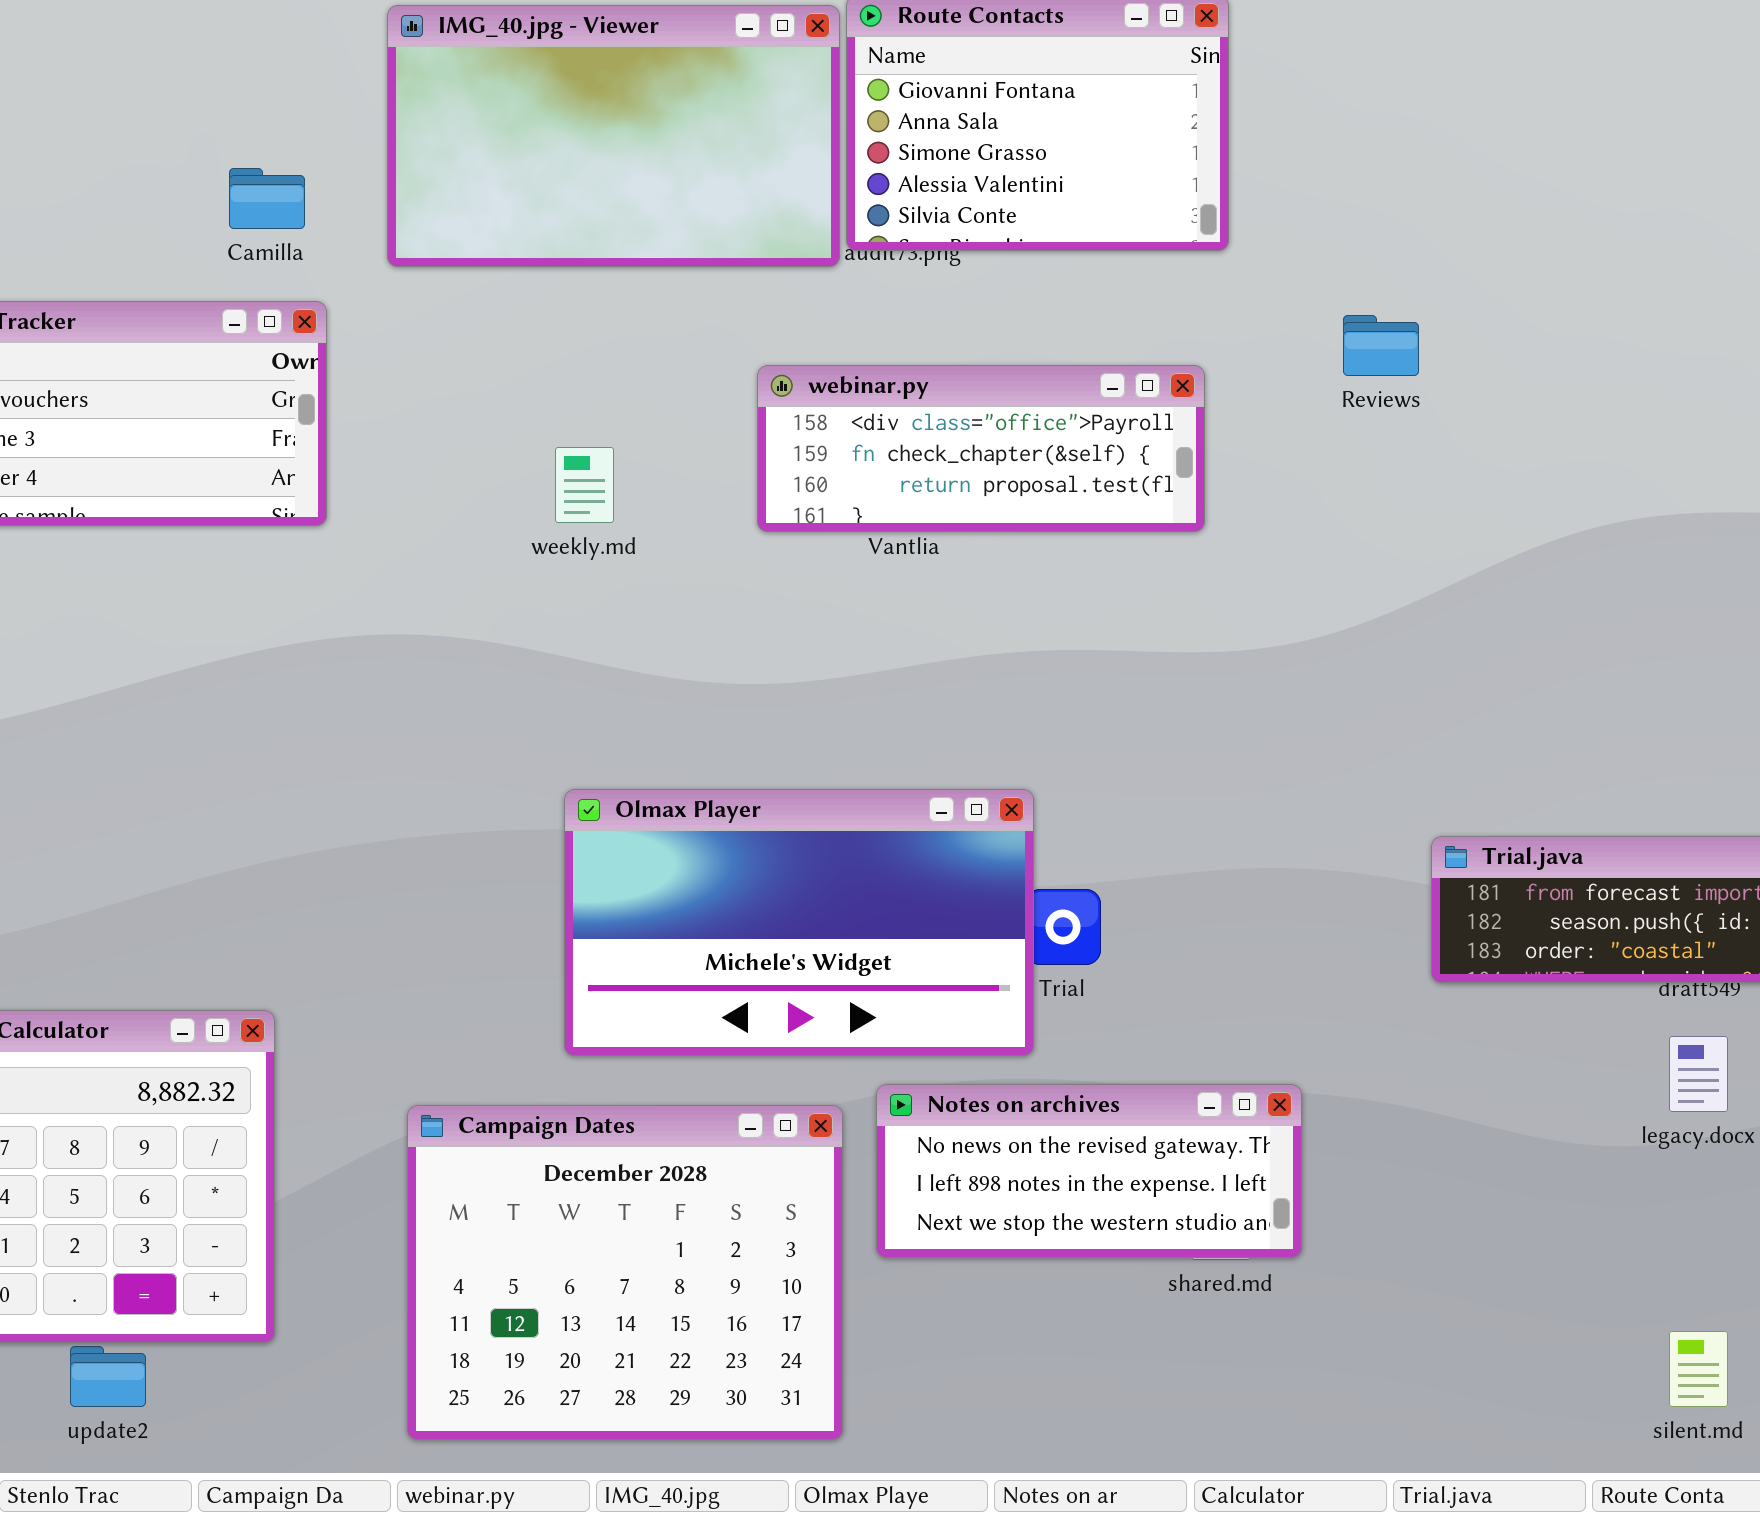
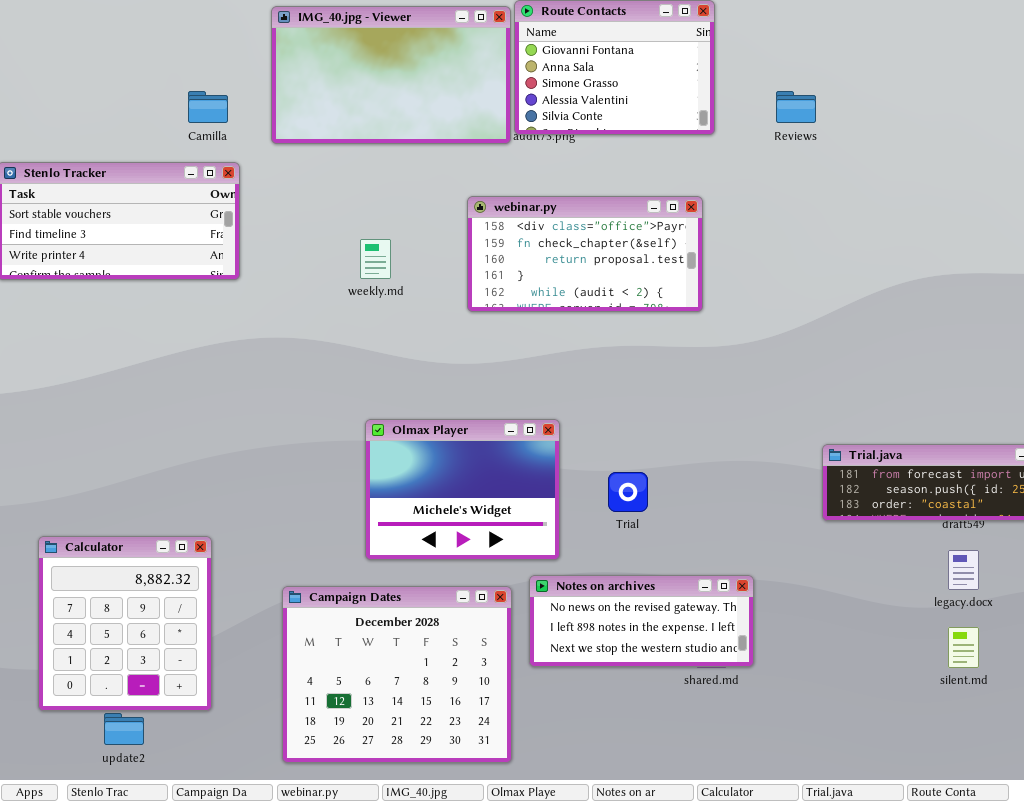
Reviews: [1343,315,1419,376] -> [776,91,816,123], moved
webinar.py: [757,365,1205,532] -> [467,196,703,312], resized
Olmax Player: [564,789,1034,1056] -> [365,419,560,560], resized
silent.md: [1669,1331,1728,1407] -> [948,627,979,668], moved

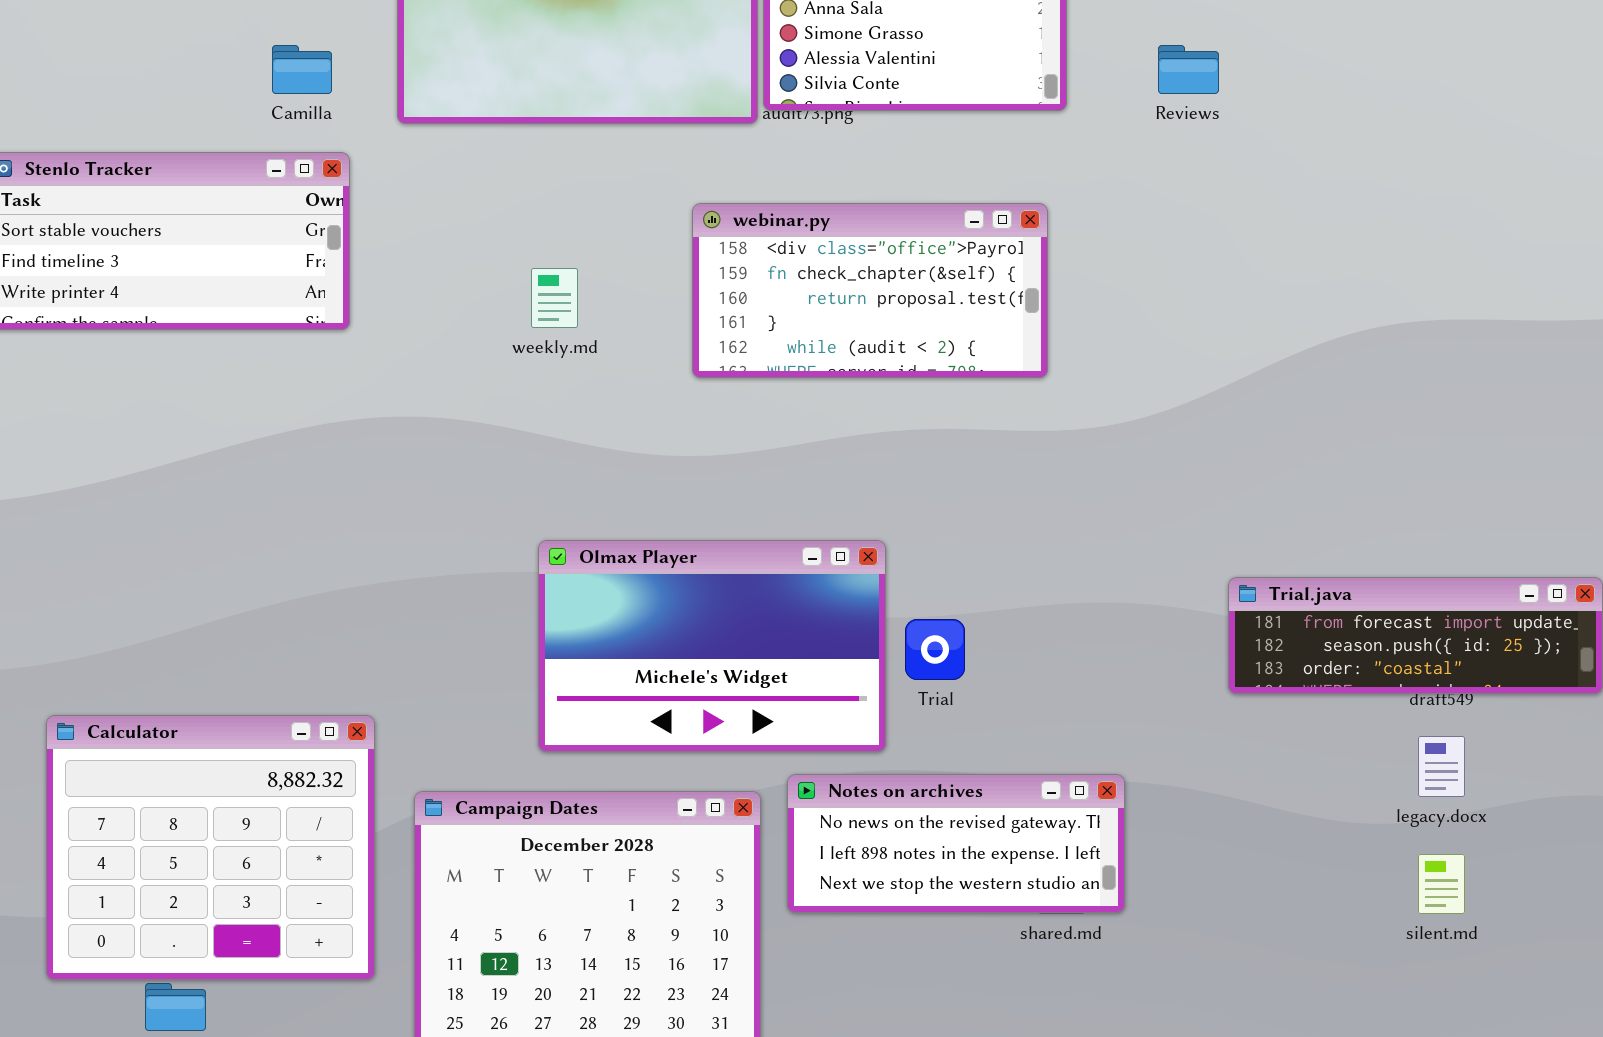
Olmax Player: [365,419,560,560] -> [538,540,886,752], resized
Calculator: [38,536,212,711] -> [46,715,375,980], resized

